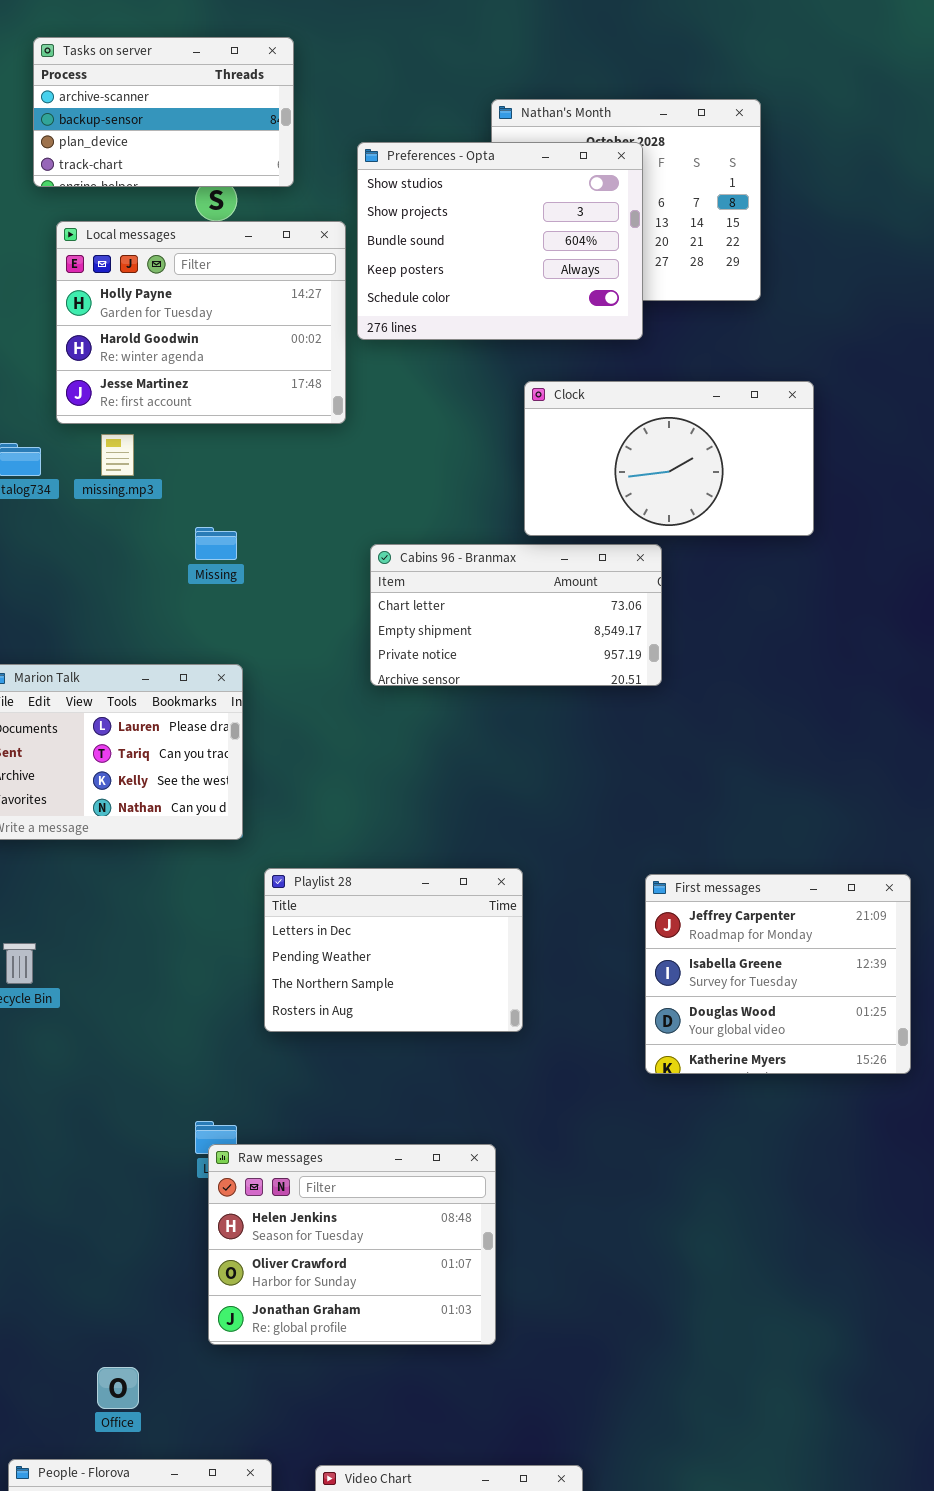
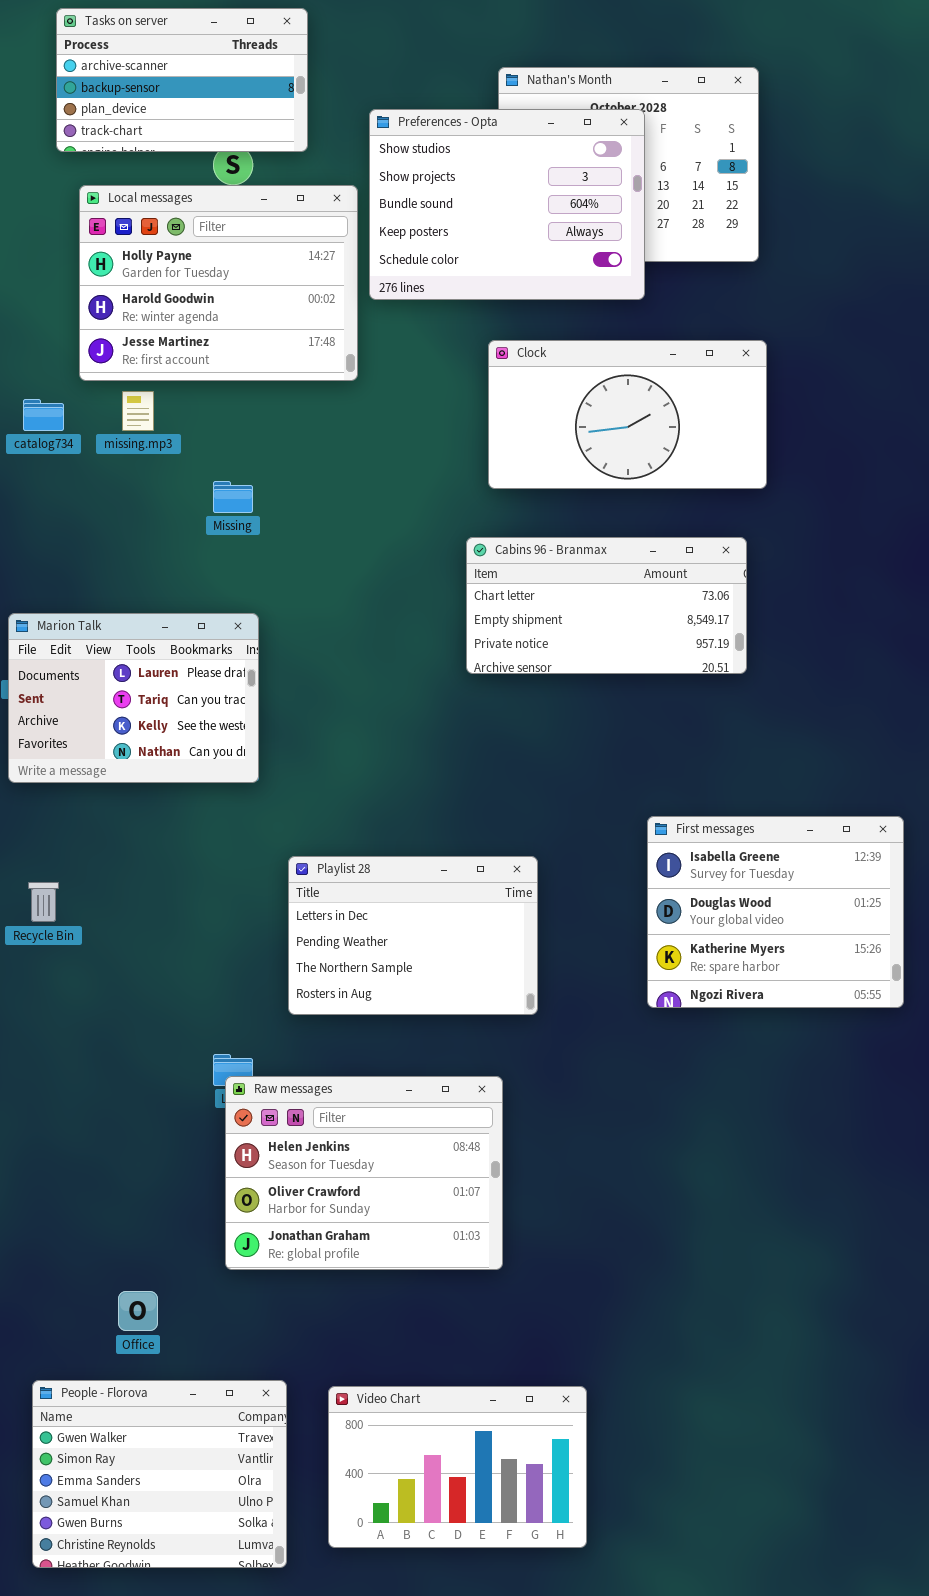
Clock: [524,381,814,536] -> [488,340,767,489], moved
Cabins 96 - Branmax: [370,544,662,686] -> [466,537,747,674], moved
Playlist 28: [264,868,523,1032] -> [288,856,538,1015], moved
First messages: [645,874,911,1074] -> [647,816,904,1008], scrolled down 1 row

